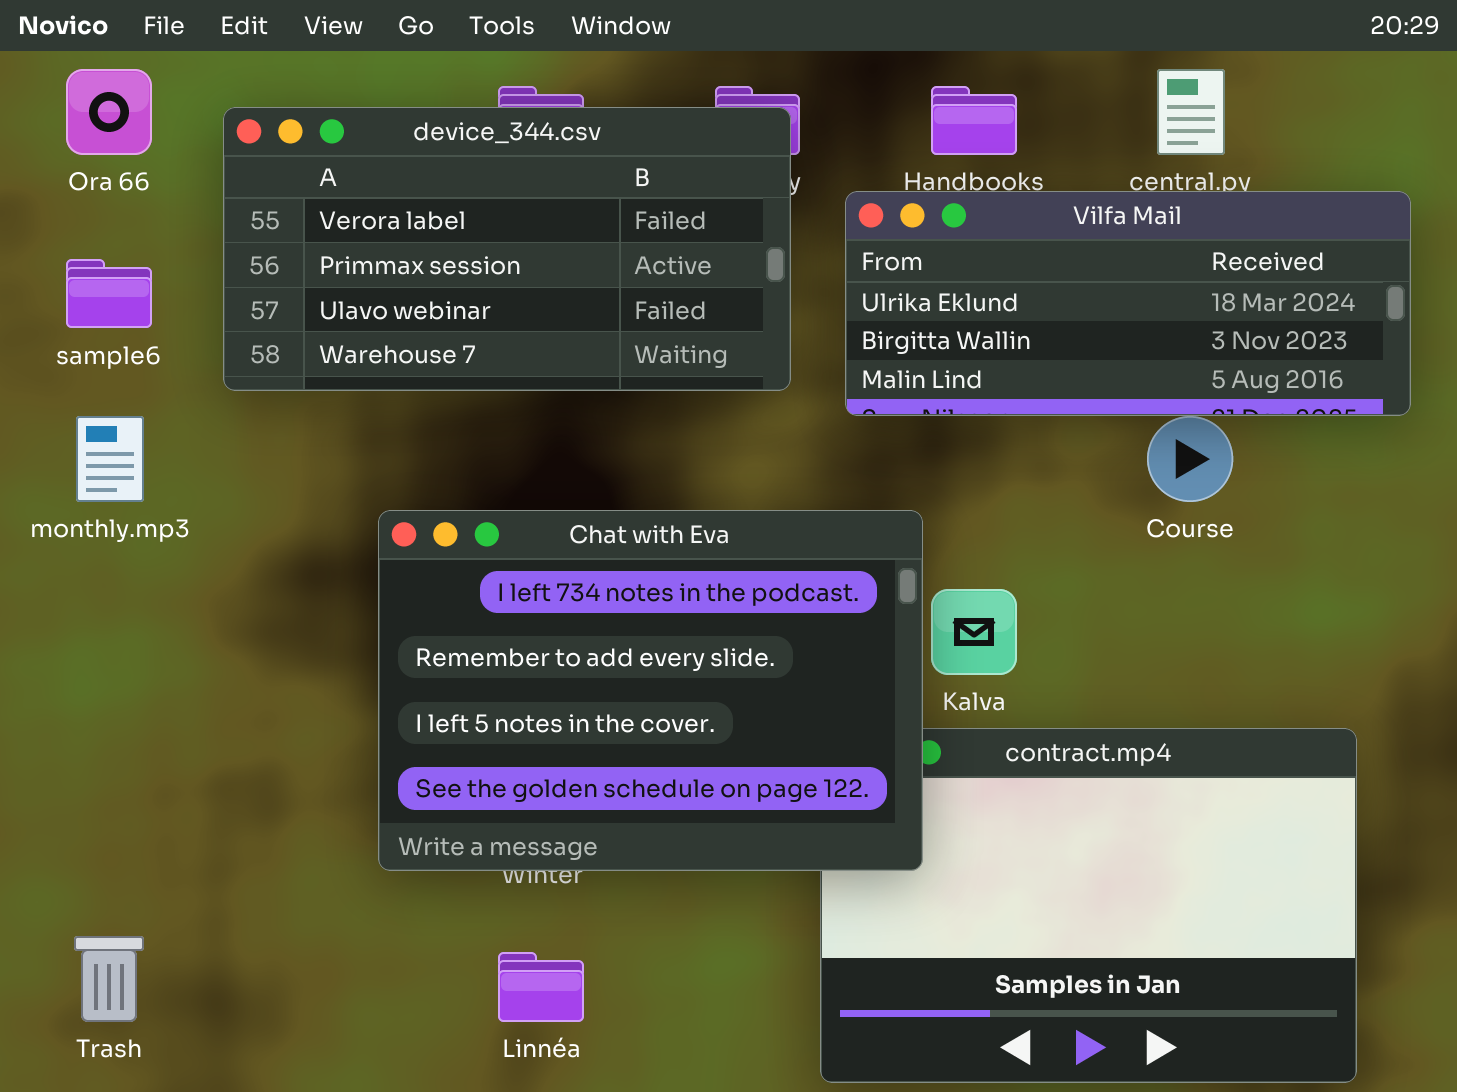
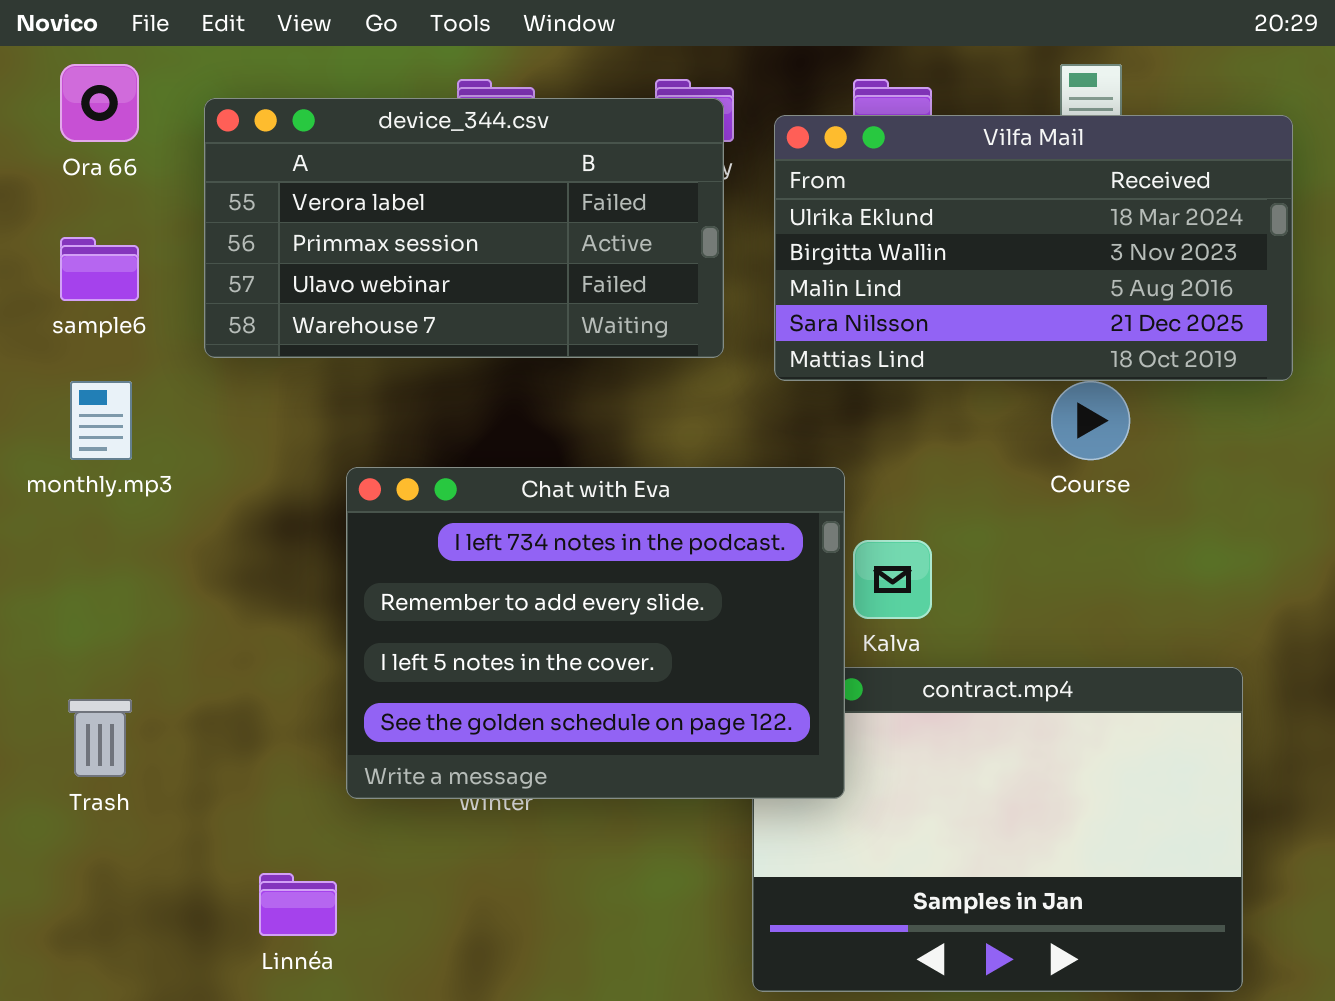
Vilfa Mail: [845,191,1411,416] -> [774,115,1293,381], resized
Trash: [74,936,144,1022] -> [68,699,132,777], moved
Linnéa: [498,952,584,1022] -> [259,873,337,936], moved

